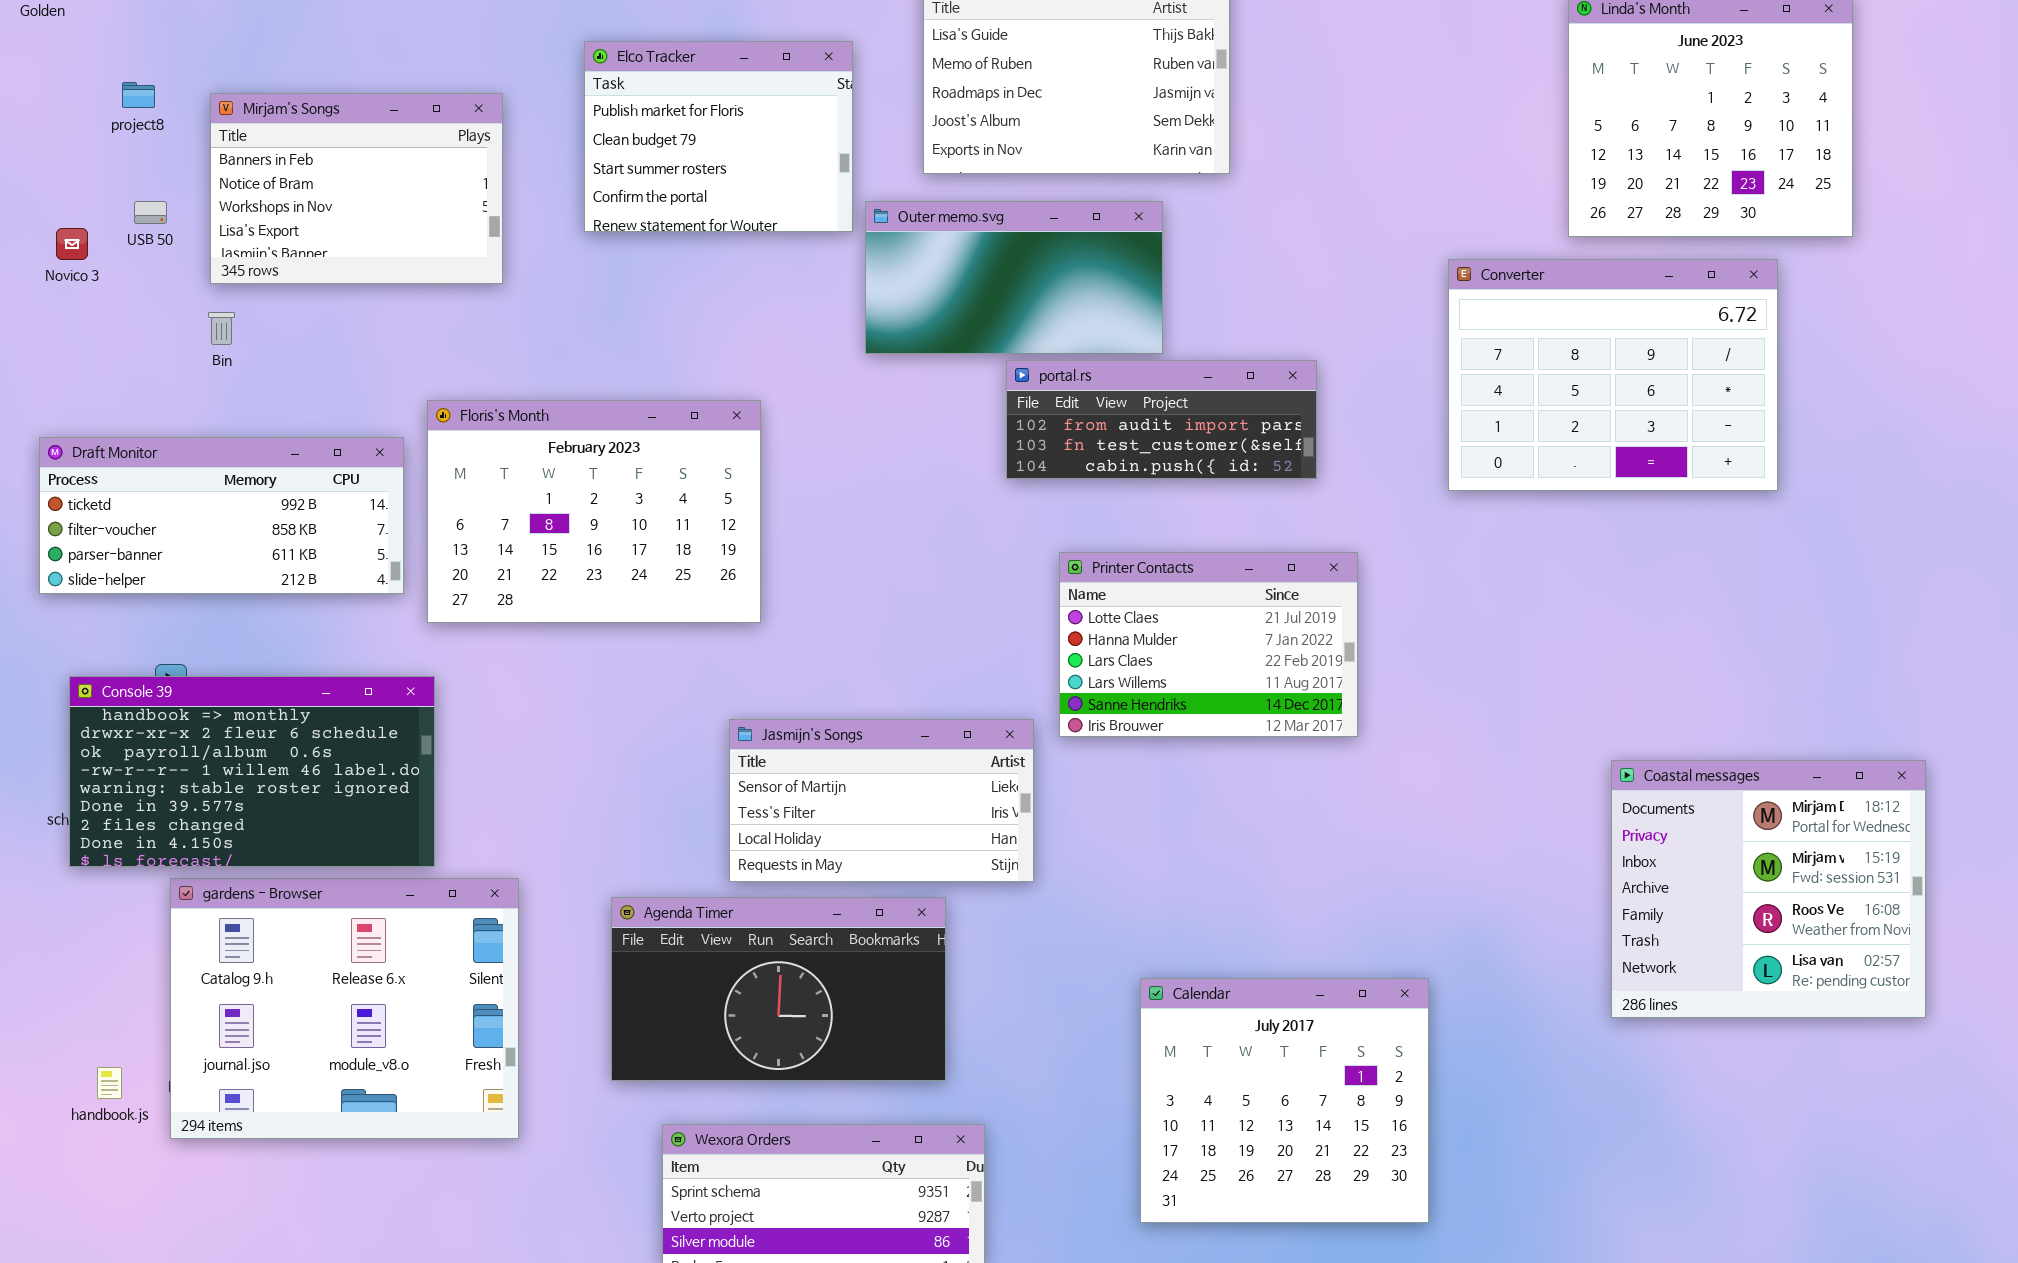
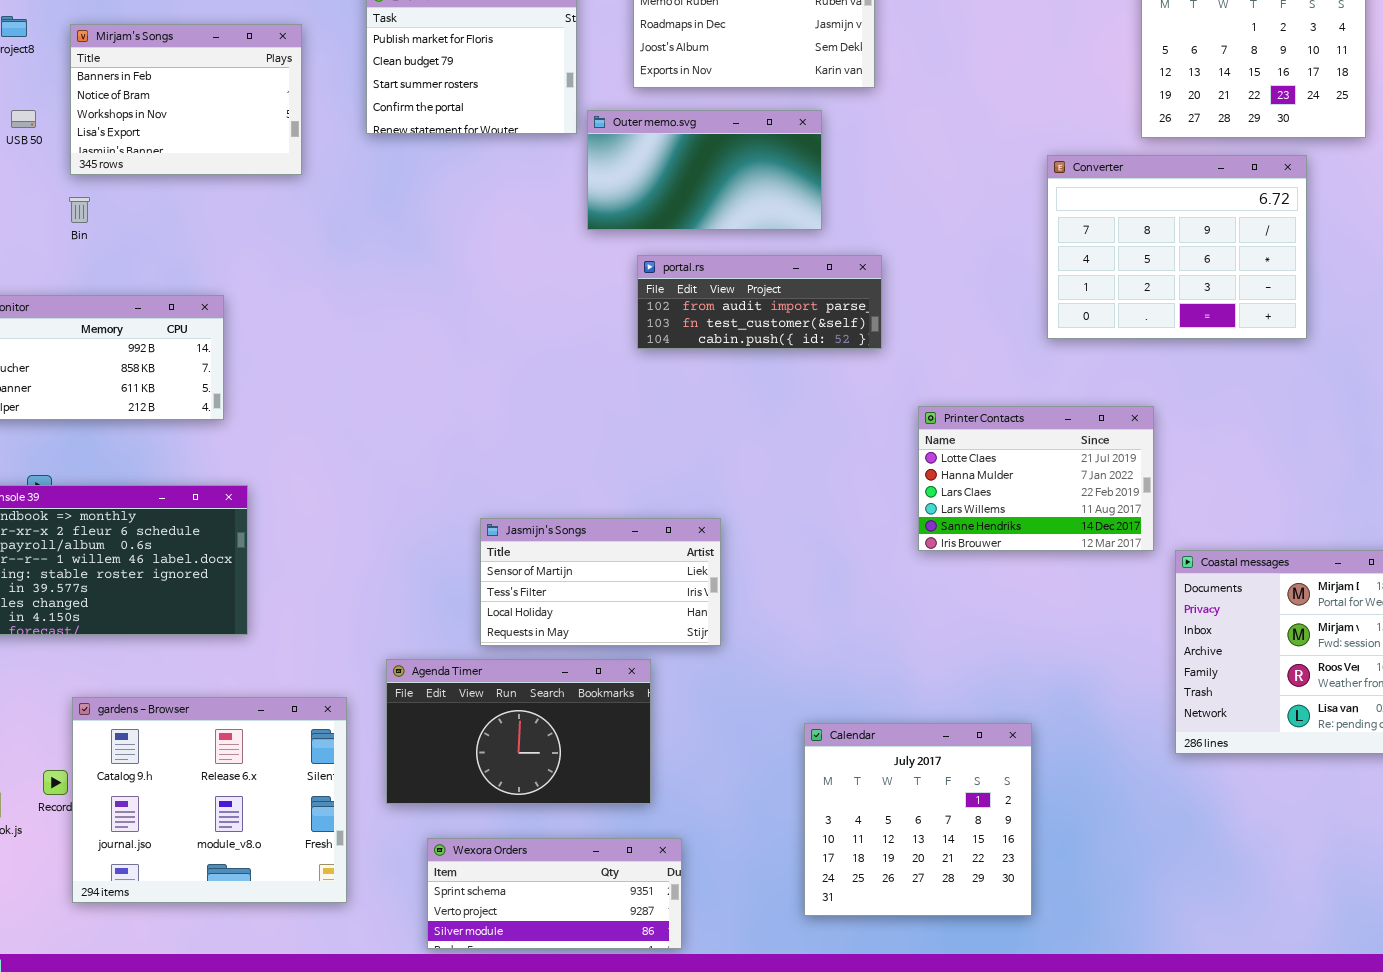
portal.rs: [1006,360,1317,479] -> [637,255,882,349], moved
Floris's Month: [427,400,761,623] -> none, closed
Printer Contacts: [1059,552,1358,737] -> [918,406,1154,551], moved
gardens - Browser: [170,878,519,1139] -> [72,697,347,903], moved

